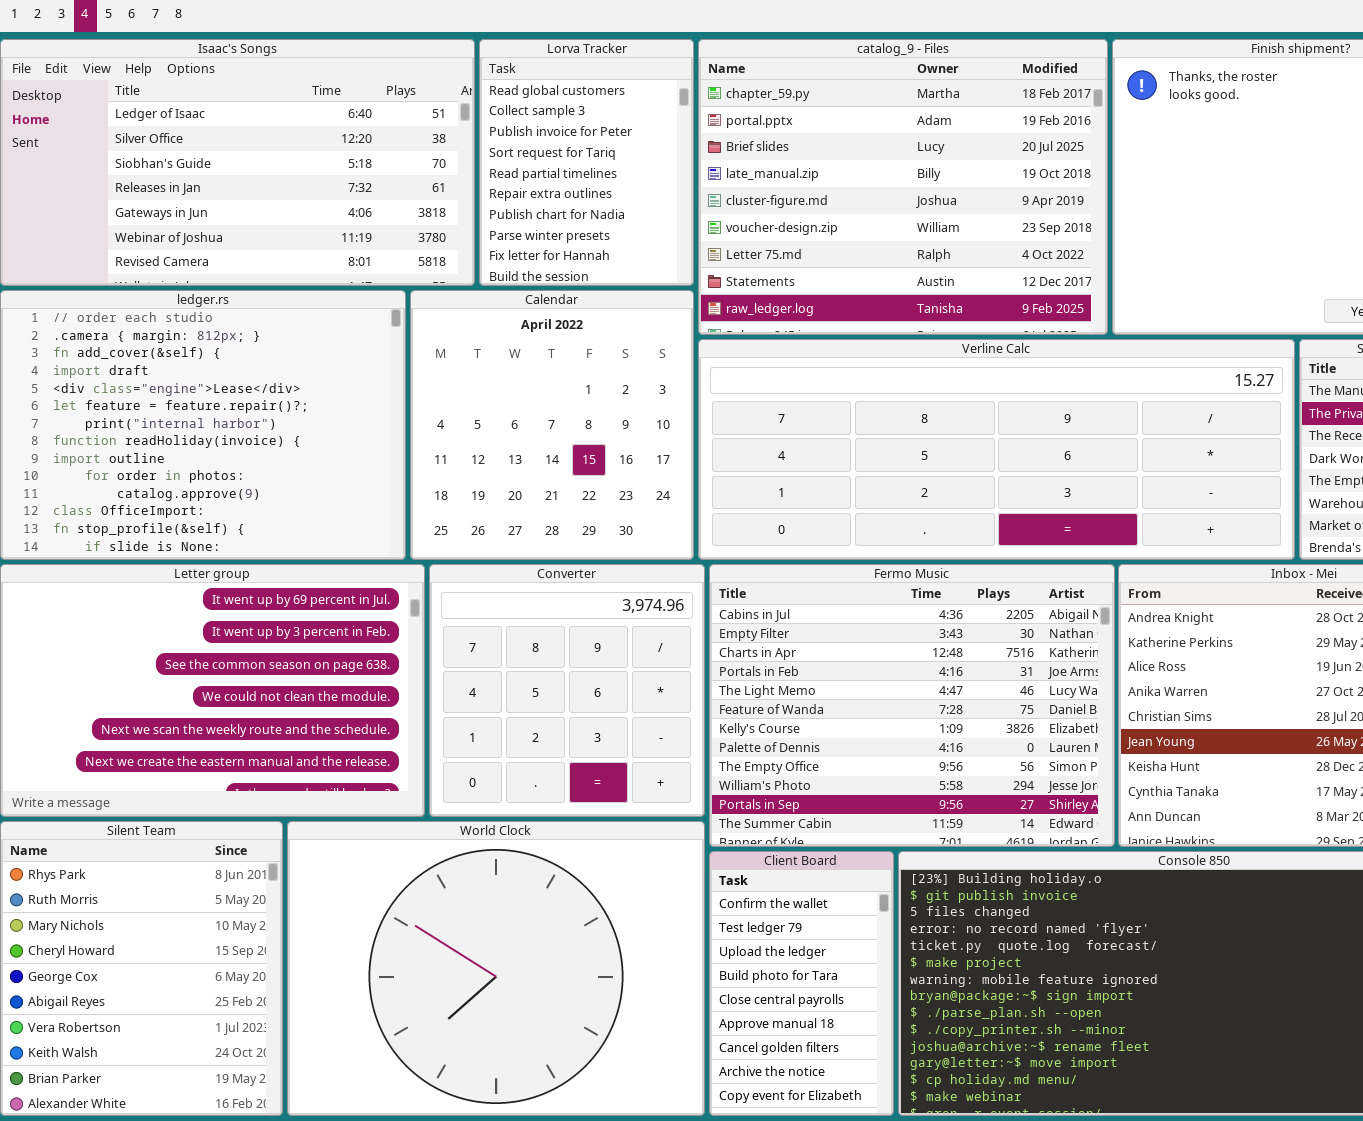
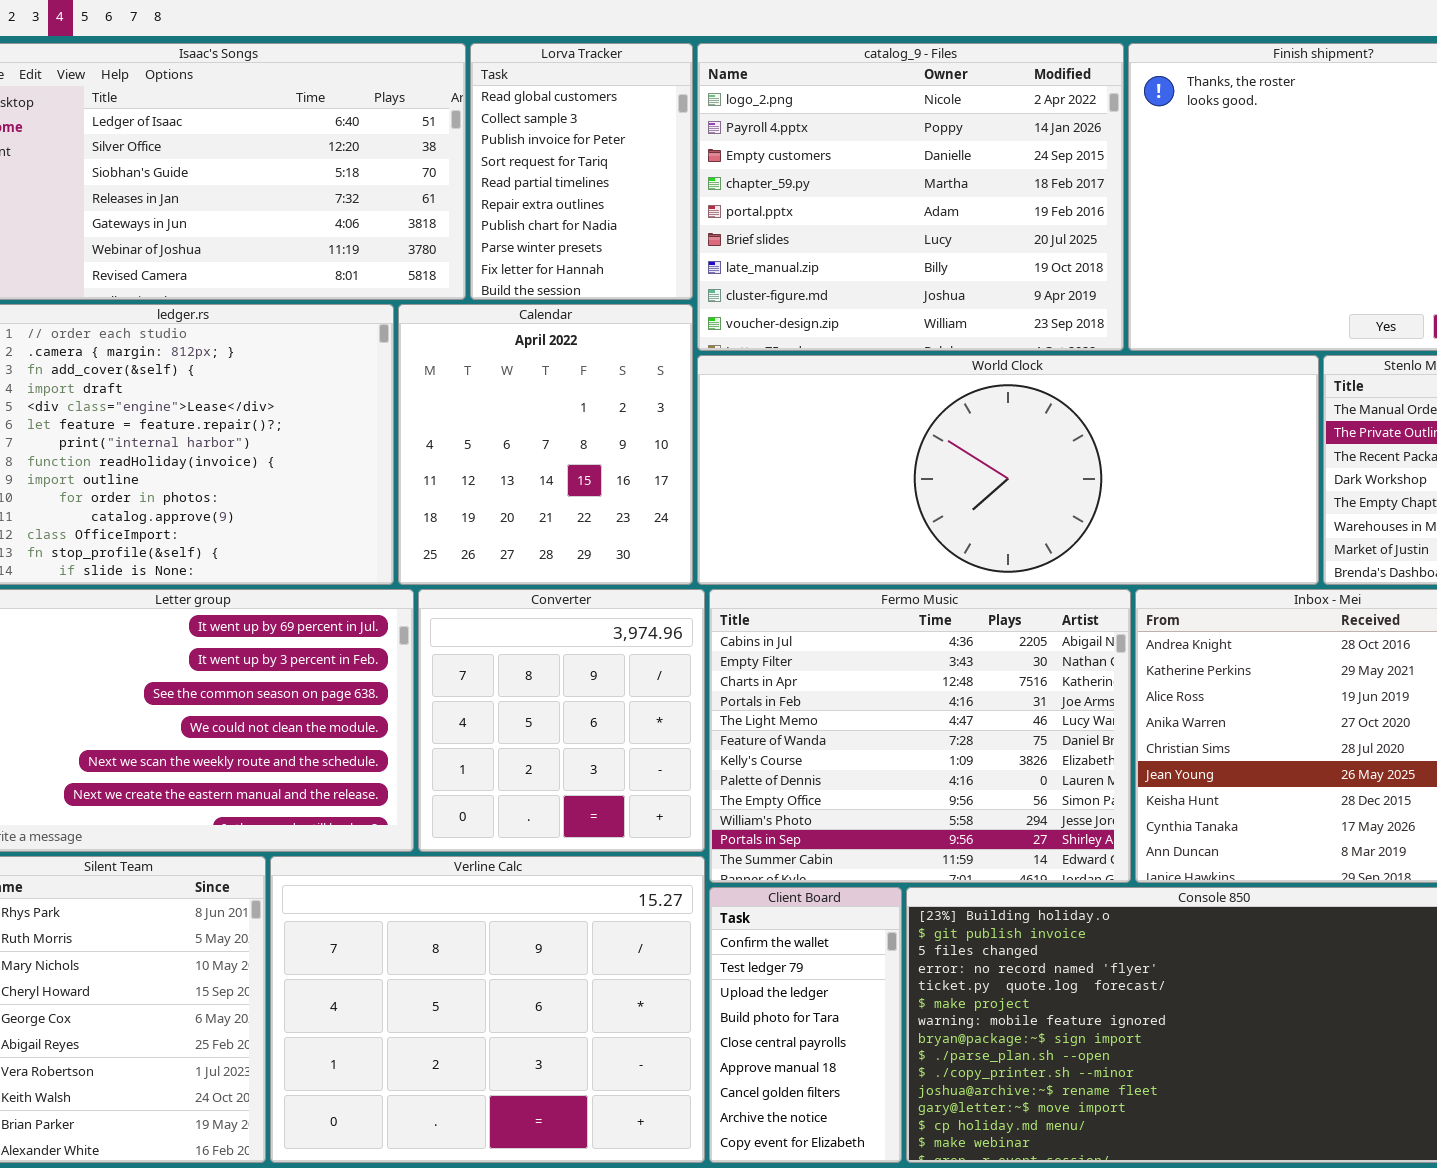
catalog_9 - Files: [698,39,1108,335] -> [697,43,1124,351], scrolled up 3 rows
Verline Calc: [698,339,1295,560] -> [270,856,705,1163], moved, resized
World Clock: [287,821,705,1116] -> [697,355,1319,585], moved, resized

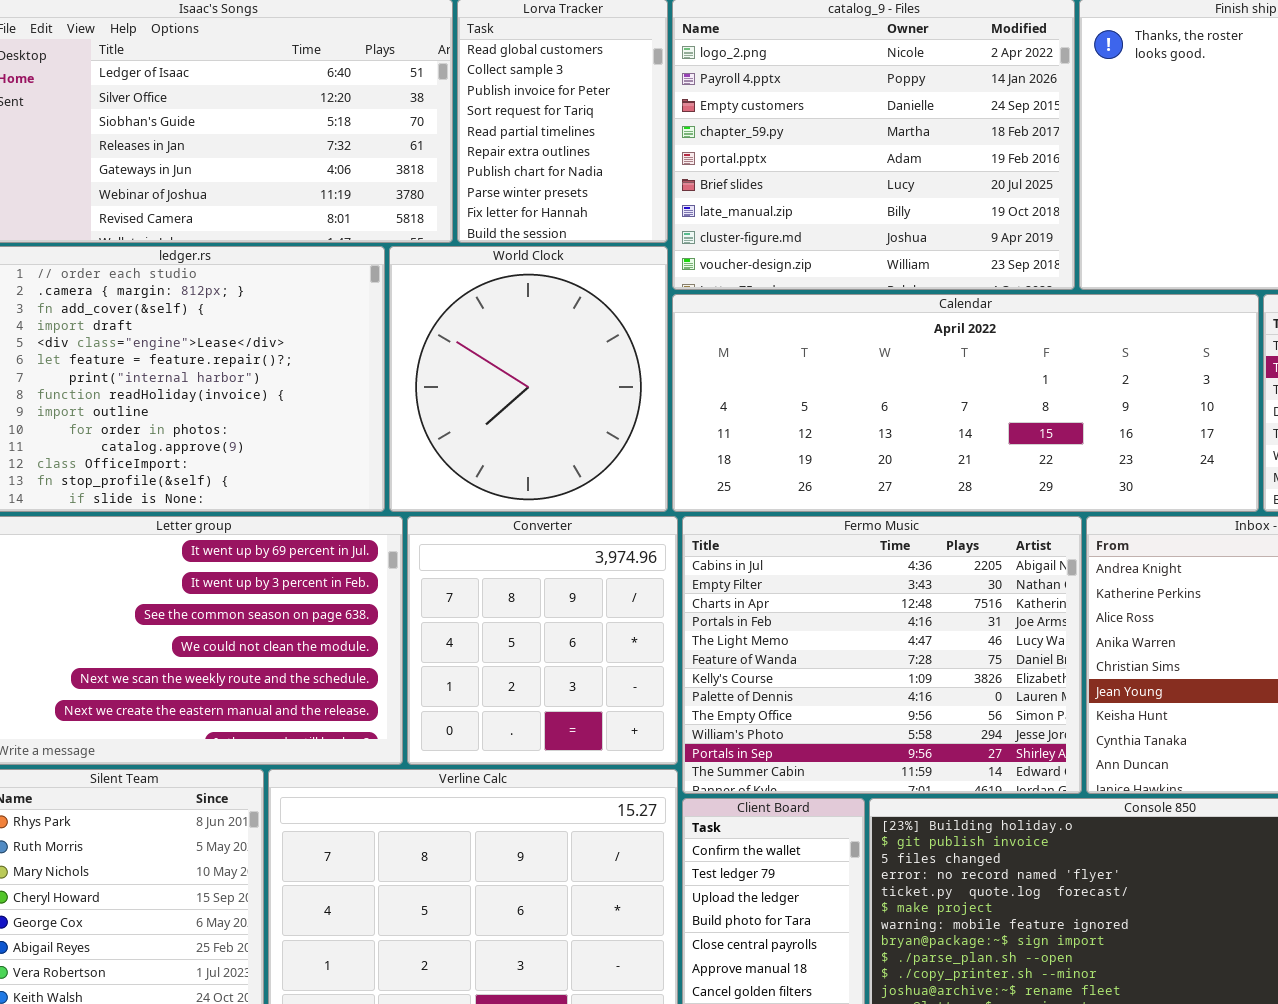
Calendar: [398,304,693,585] -> [672,294,1259,512], moved, resized
World Clock: [697,355,1319,585] -> [389,246,668,512], moved, resized

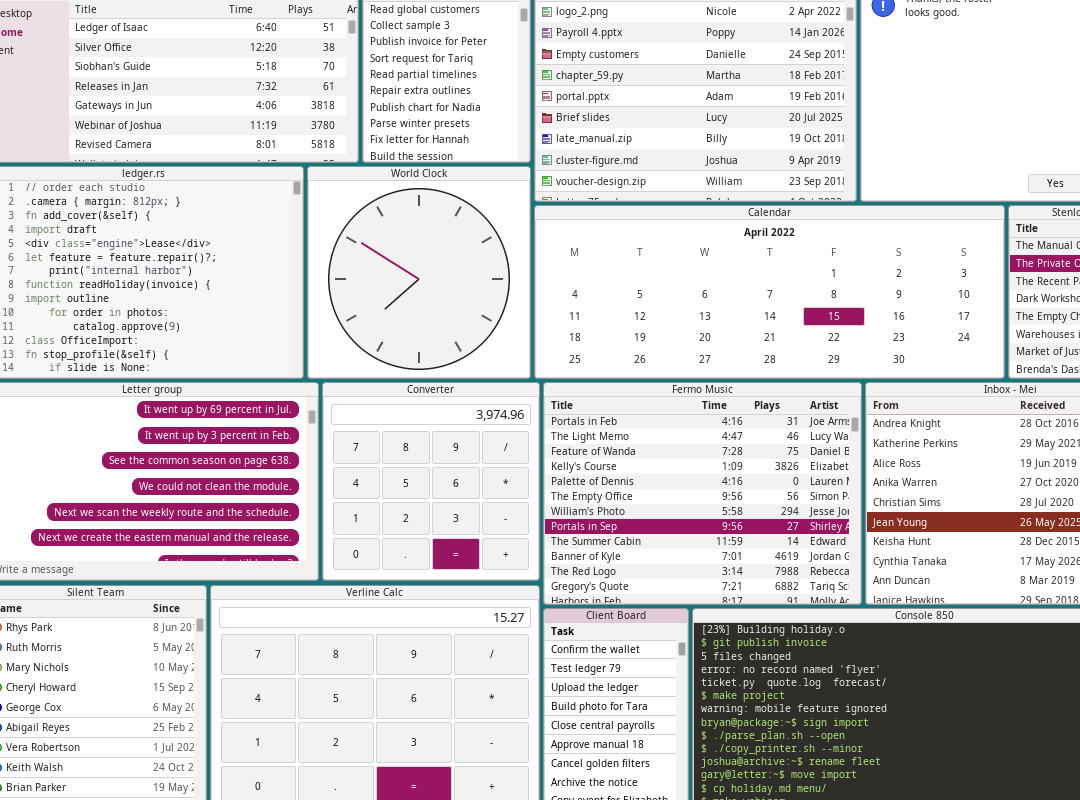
Fermo Music: [682,516,1082,794] -> [543,382,862,605], scrolled down 3 rows

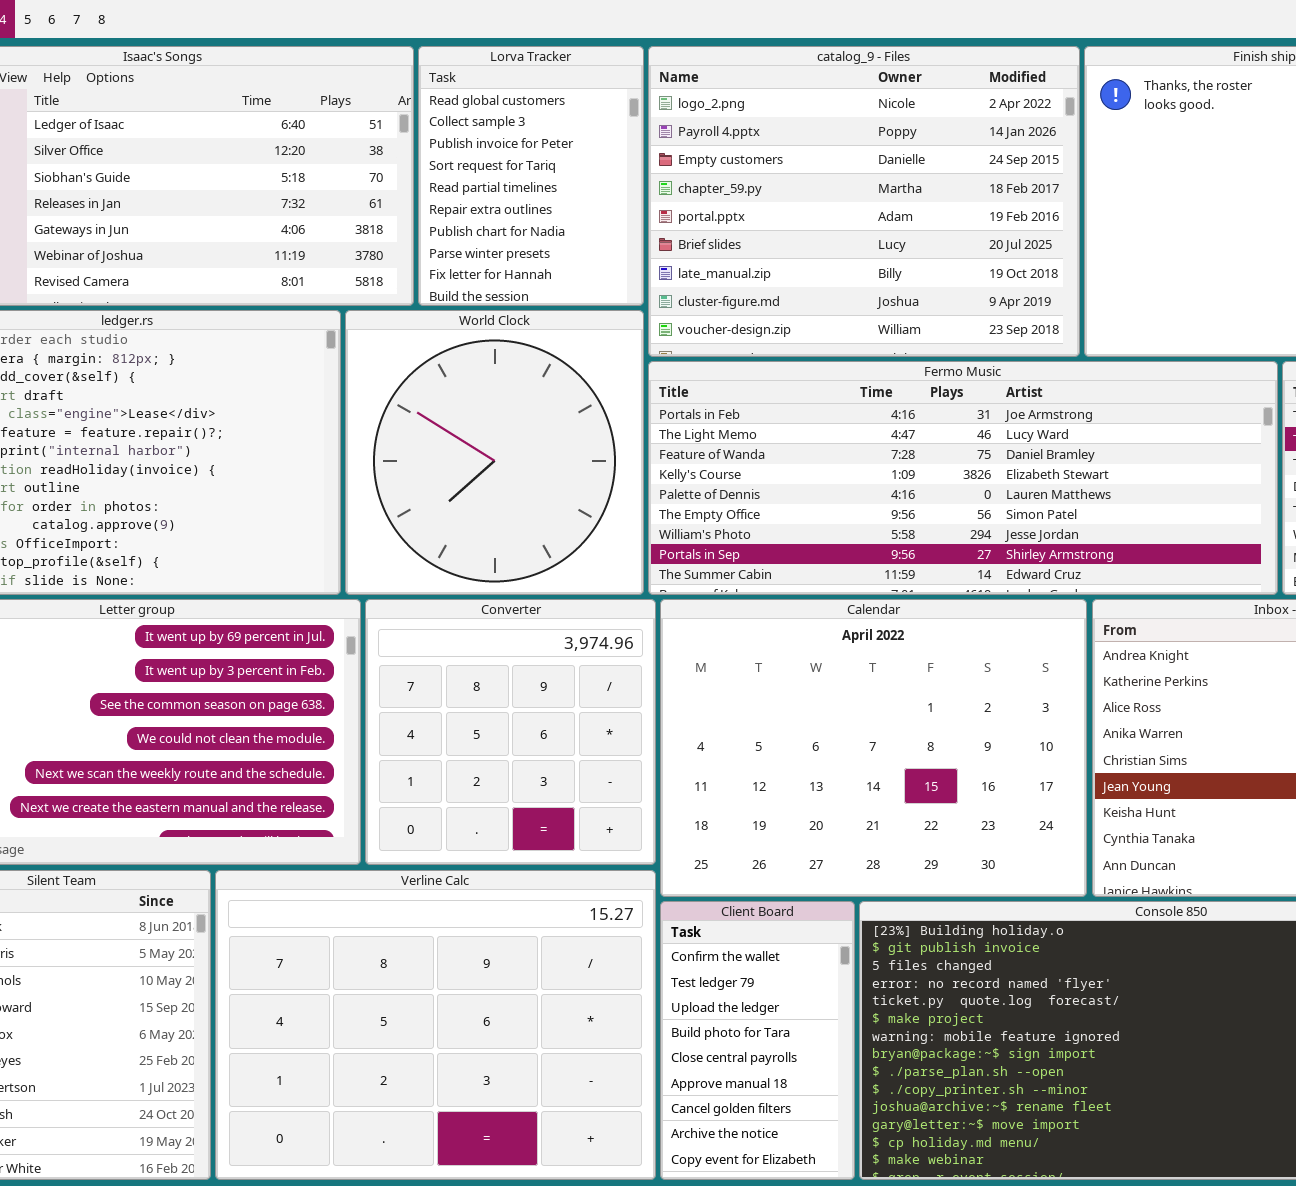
Calendar: [534,205,1005,379] -> [660,599,1087,897], moved, resized
Fermo Music: [543,382,862,605] -> [648,361,1278,595], moved, resized

